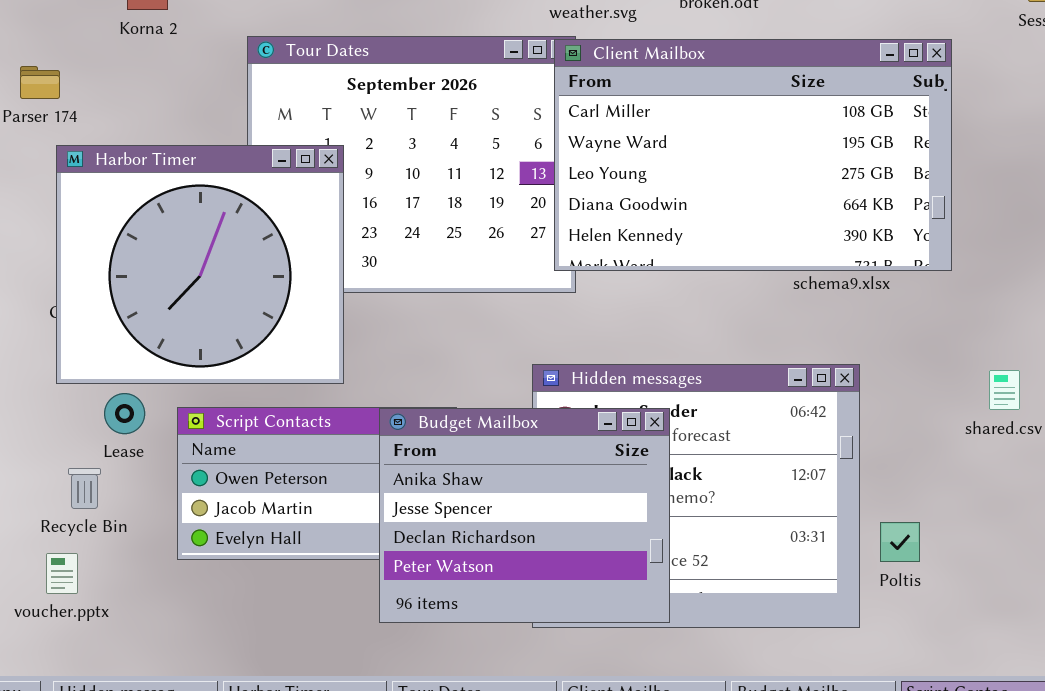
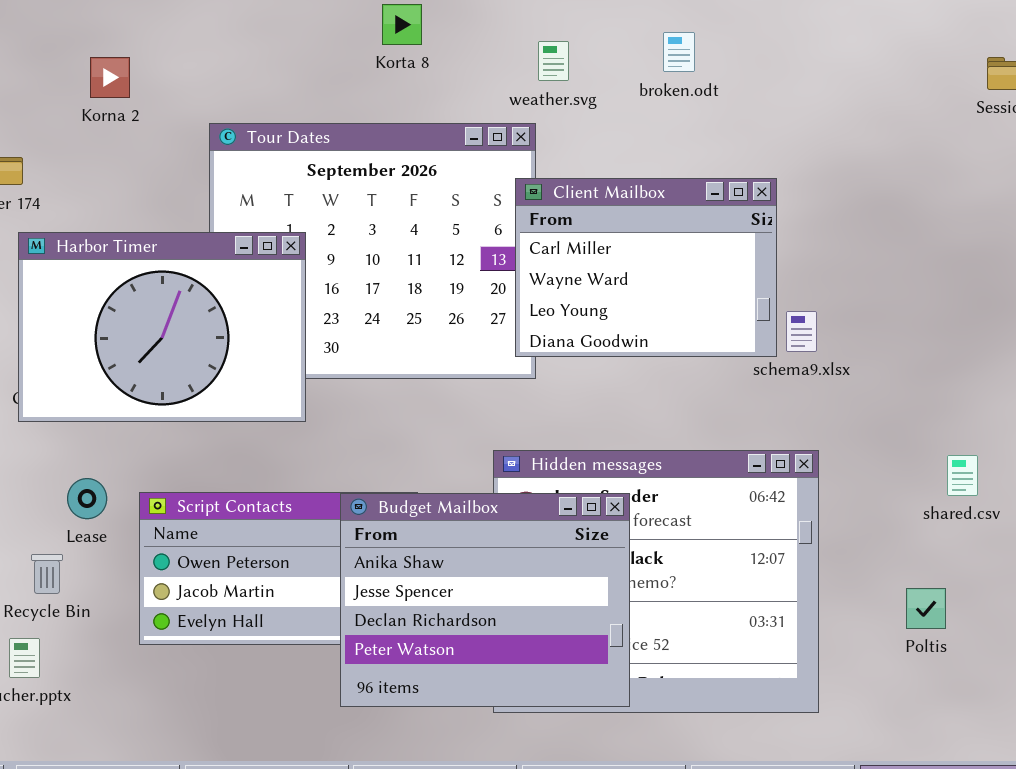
Client Mailbox: [554,39,952,271] -> [515,178,777,357], resized
Harbor Timer: [56,145,344,384] -> [18,232,306,422], resized
Poltis: [880,522,920,562] -> [906,588,946,629], moved

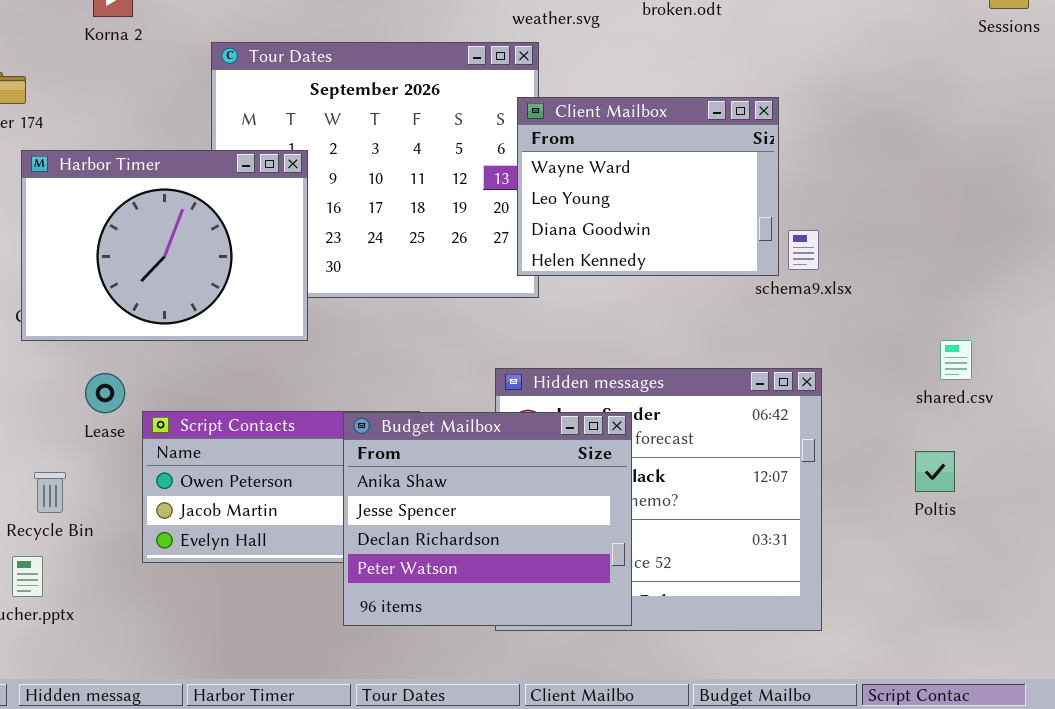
Client Mailbox: [515,178,777,357] -> [517,97,779,276], scrolled down 1 row
shared.csv: [947,455,978,496] -> [940,340,972,380], moved
Lease: [67,478,107,519] -> [85,373,125,413], moved
Poltis: [906,588,946,629] -> [915,451,955,492], moved

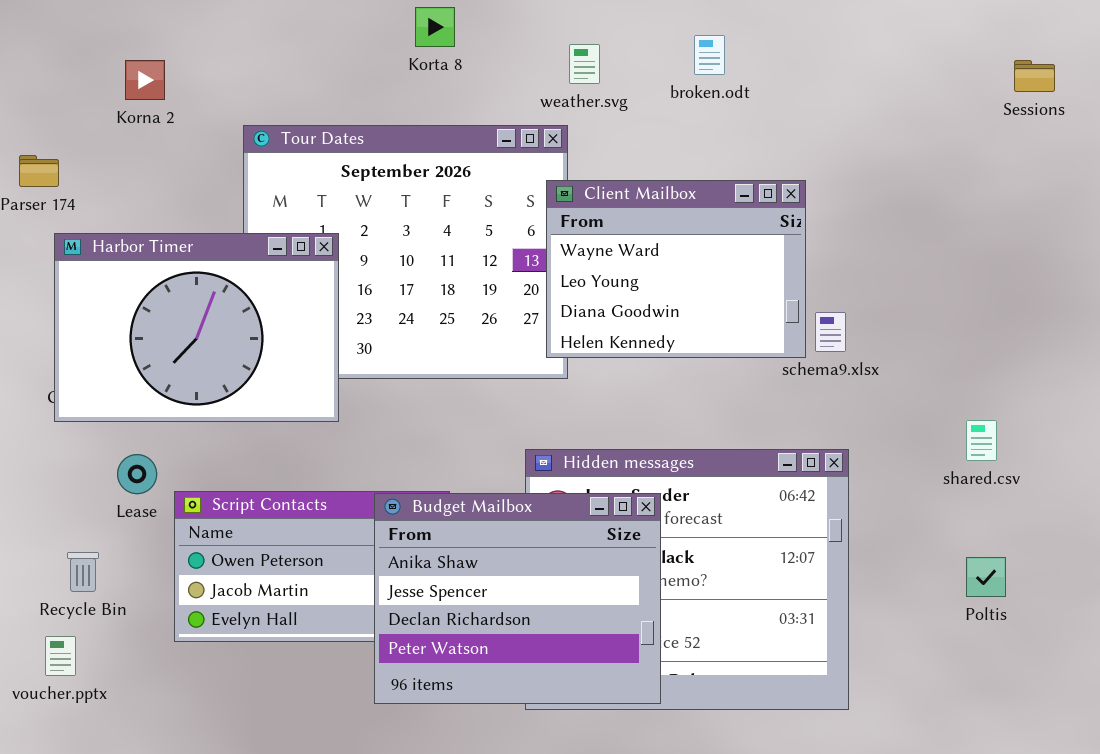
Poltis: [915,451,955,492] -> [966,557,1006,597], moved

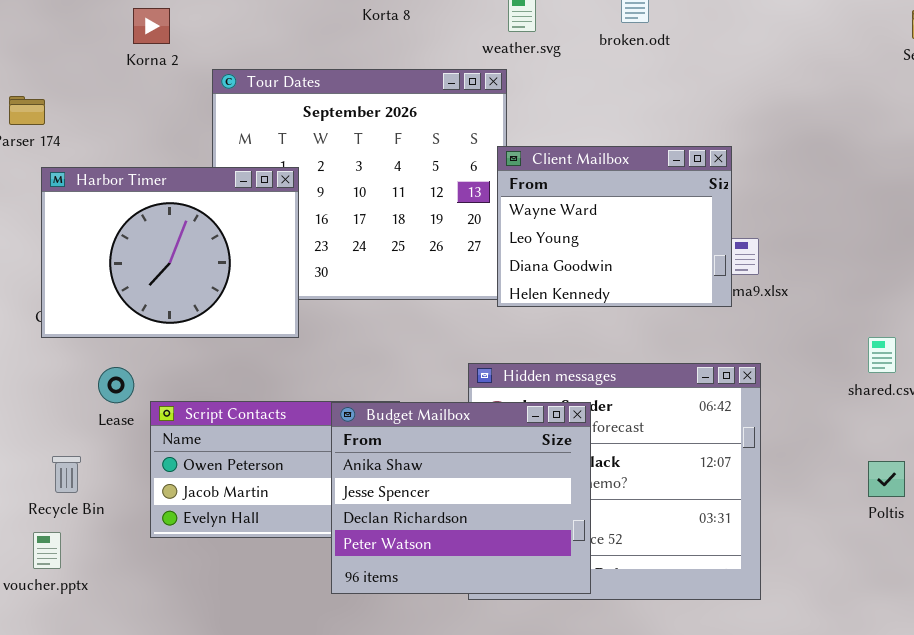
Korna 2: [125,60,165,100] -> [133,8,170,44], moved
Client Mailbox: [546,180,806,358] -> [497,146,732,307], moved

